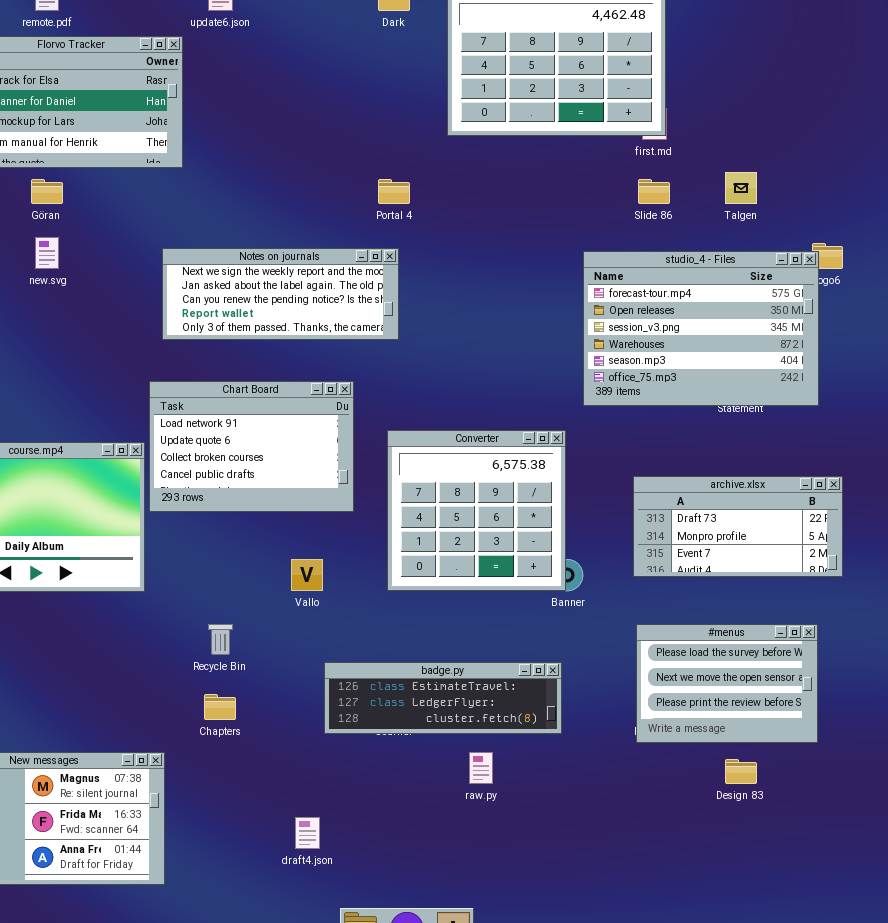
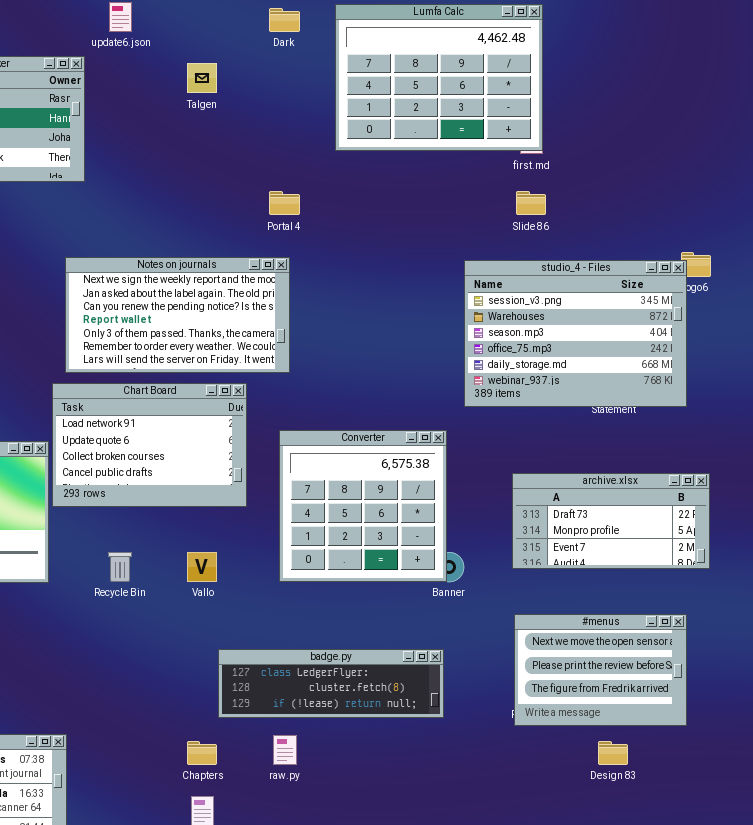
Talgen: [725,172,757,204] -> [187,63,217,93], moved
Notes on journals: [162,248,399,340] -> [65,257,290,373], resized
studio_4 - Files: [583,251,819,406] -> [464,260,687,407], scrolled down 2 rows
Recycle Bin: [208,624,233,655] -> [108,552,132,582], moved
#menus: [636,624,818,743] -> [514,614,687,726], scrolled down 1 row
badge.py: [324,662,562,734] -> [218,649,444,718], scrolled down 1 row
Chapters: [204,694,236,720] -> [187,741,217,765], moved
raw.py: [469,752,493,784] -> [273,735,297,765], moved

